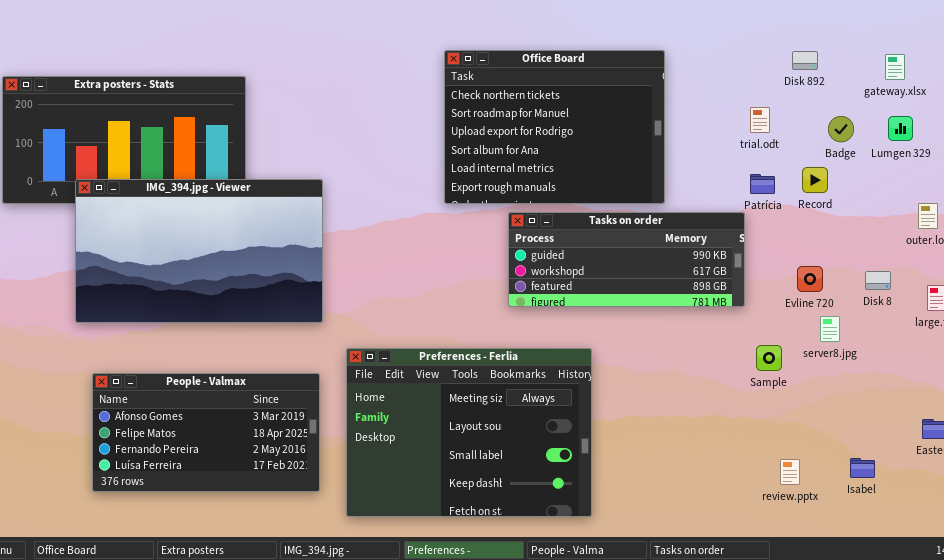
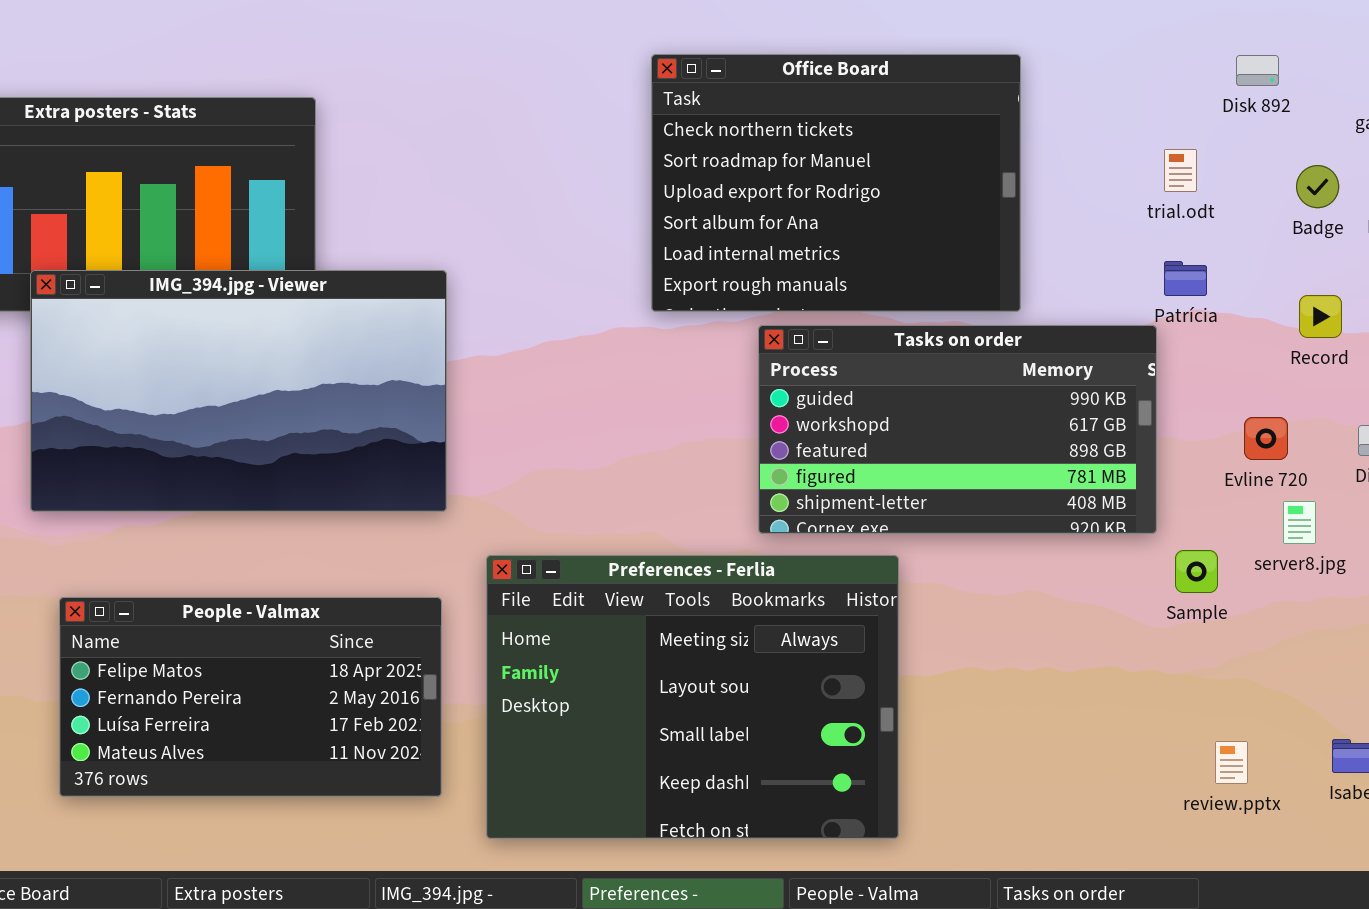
Record: [802,167,828,193] -> [1299,295,1342,338], moved
Tasks on order: [508,212,745,307] -> [758,325,1157,534], resized
People - Valmax: [92,373,320,492] -> [59,597,442,797], scrolled down 1 row

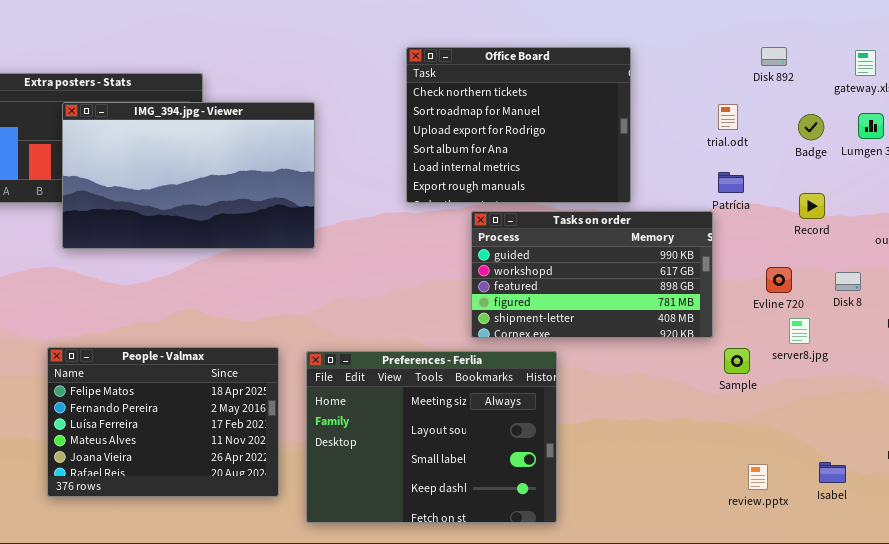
IMG_394.jpg - Viewer: [30,270,447,512] -> [62,102,315,249], moved
People - Valmax: [59,597,442,797] -> [47,347,279,497], resized

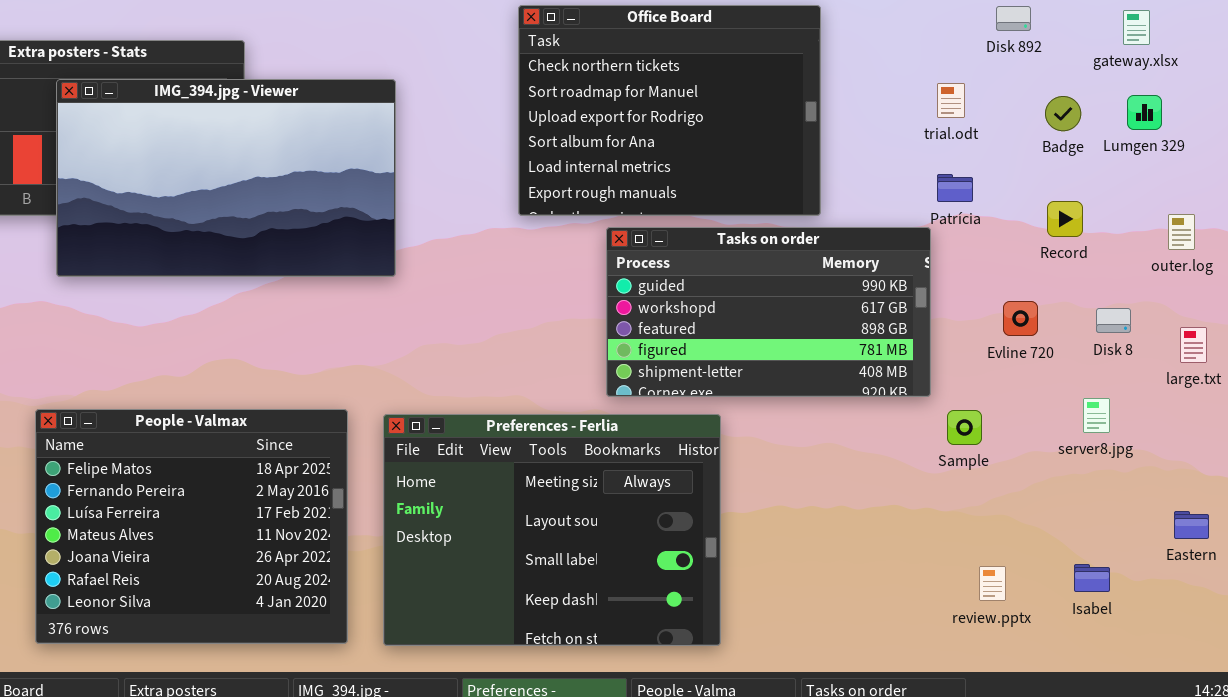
server8.jpg: [789,318,810,344] -> [1083,398,1110,433], moved
People - Valmax: [47,347,279,497] -> [35,409,348,644], resized

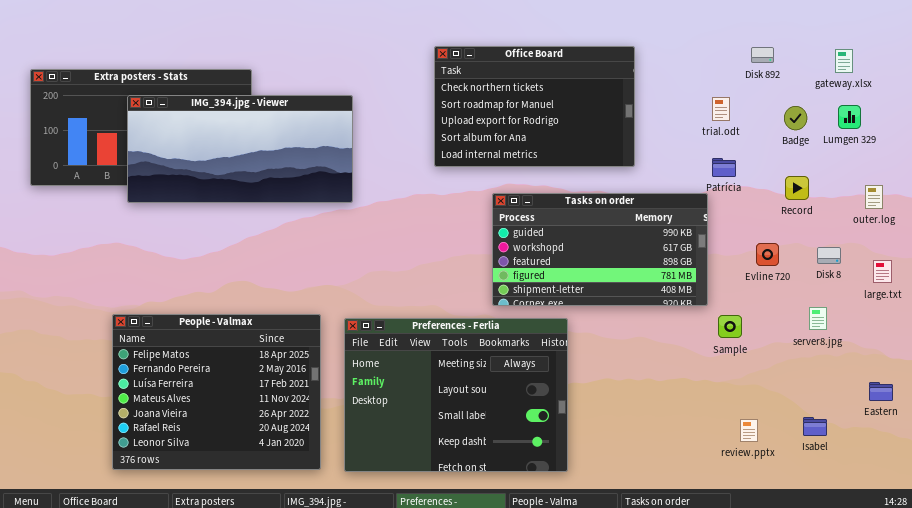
Office Board: [518,5,821,216] -> [434,46,635,167], resized
IMG_394.jpg - Viewer: [56,79,396,277] -> [127,95,353,203], resized

